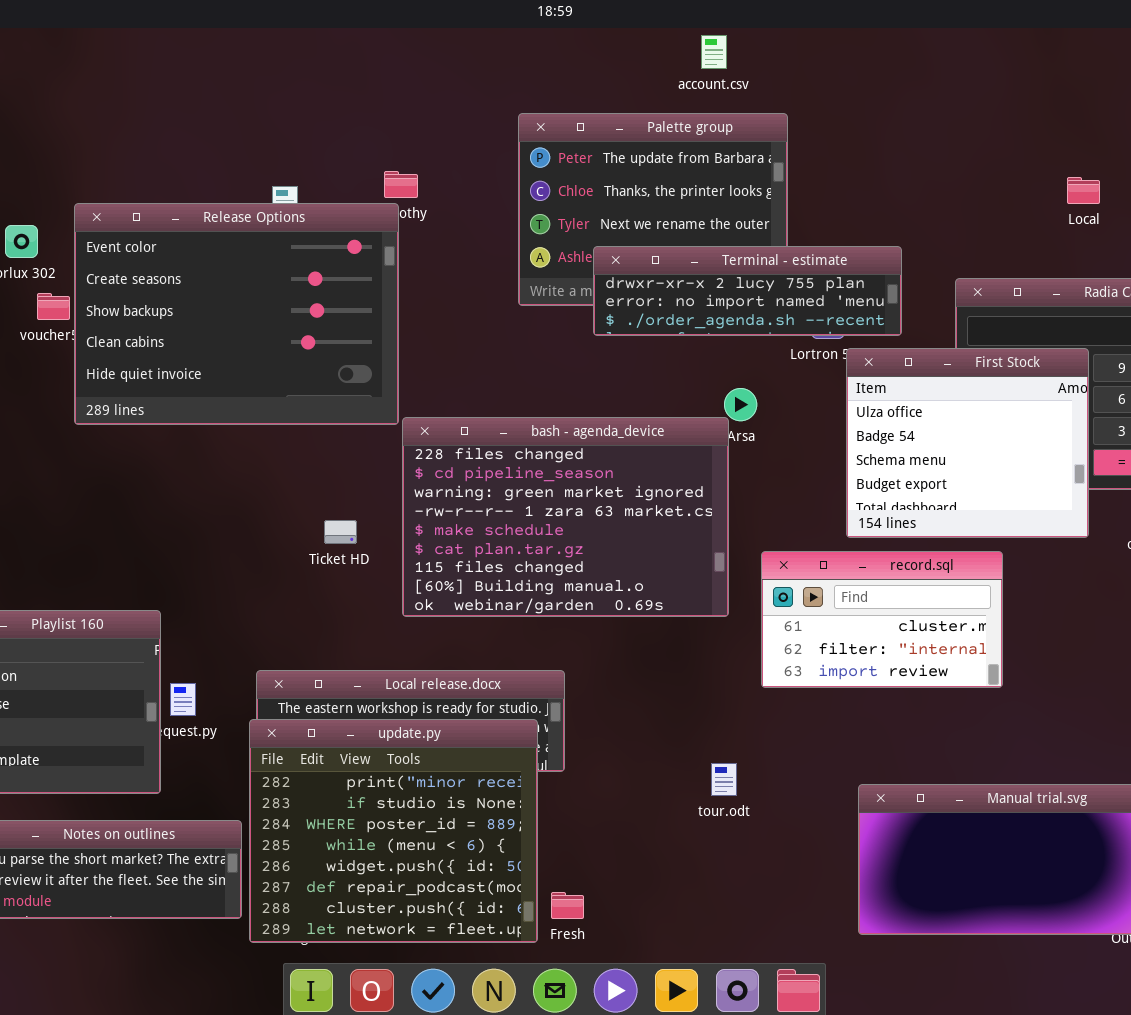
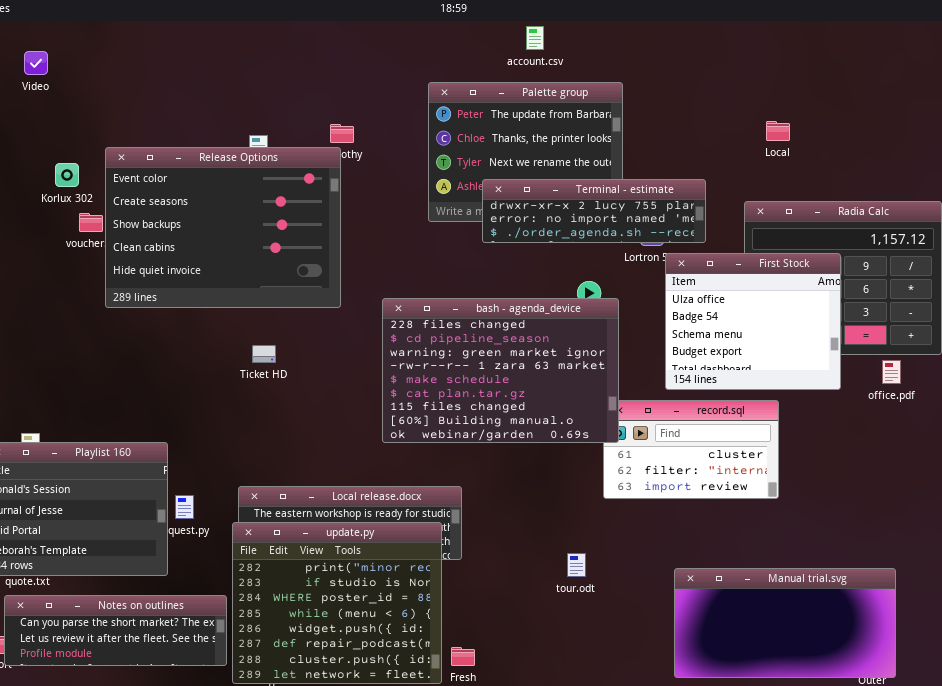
account.csv: [701,35,727,69] -> [526,26,544,50], moved
Local: [1067,177,1100,204] -> [766,121,790,141], moved
bash - agenda_device: [402,417,729,617] -> [382,298,619,443], moved
Ticket HD: [324,520,357,544] -> [252,345,276,363], moved

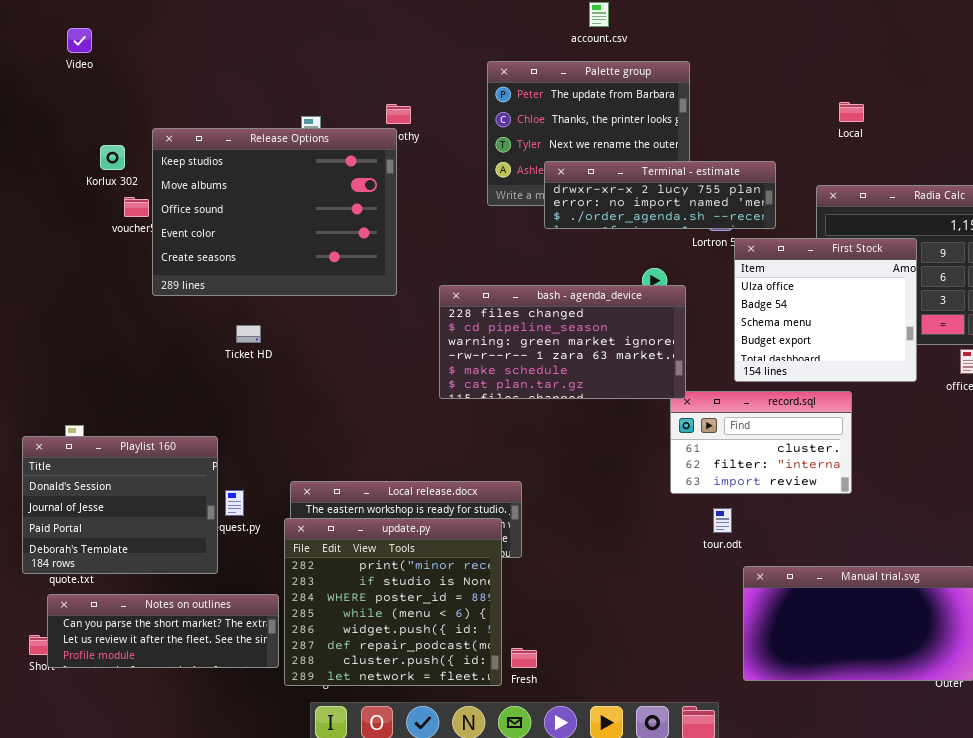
Release Options: [105,147,341,308] -> [152,128,397,296], scrolled up 3 rows
bash - agenda_device: [382,298,619,443] -> [439,285,686,399], resized
Ticket HD: [252,345,276,363] -> [236,325,261,343], moved
tour.odt: [567,553,586,577] -> [713,508,732,533], moved

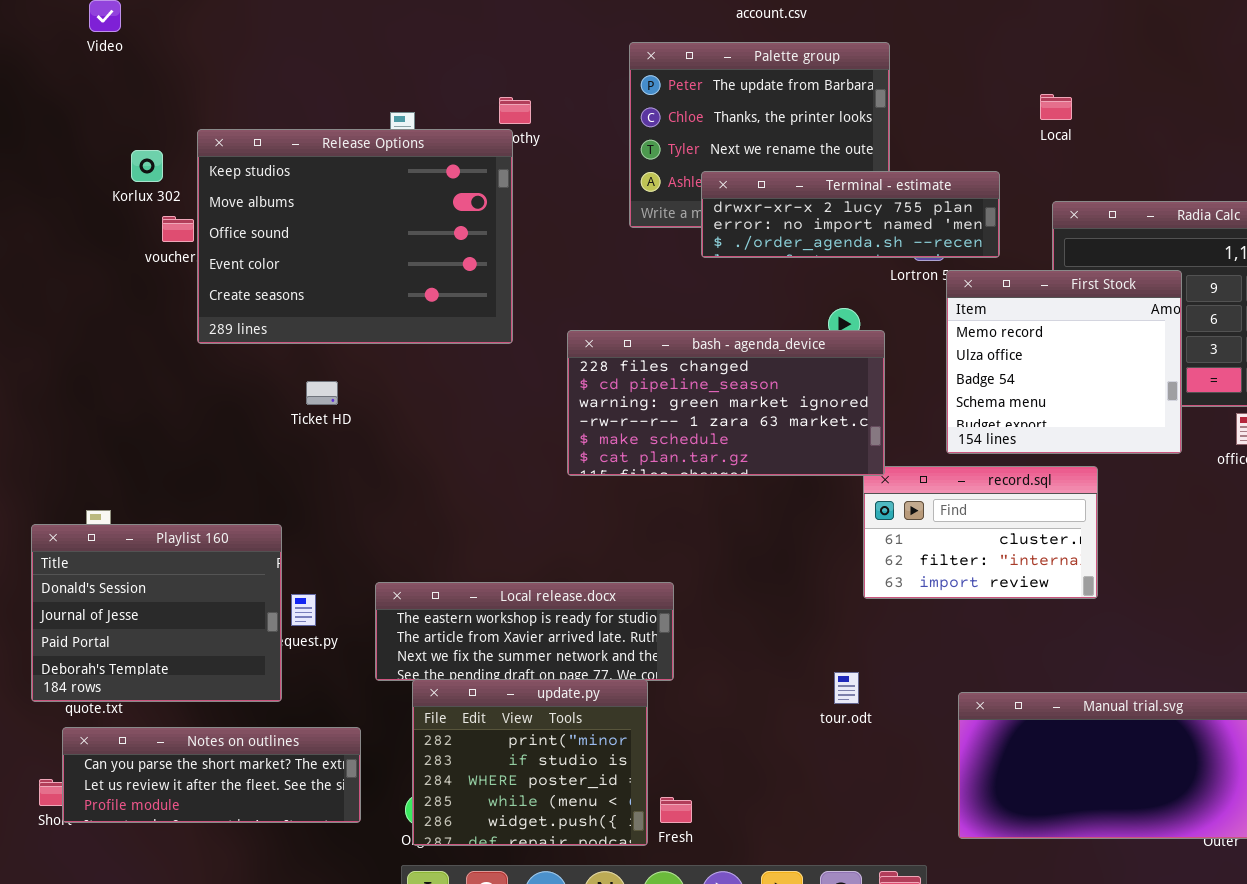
Local: [839,102,864,122] -> [1040,94,1072,120], moved
First Stock: [734,238,917,382] -> [946,270,1182,454], scrolled up 1 row
tour.odt: [713,508,732,533] -> [834,672,859,704], moved
update.py: [284,518,502,686] -> [412,679,648,846], resized

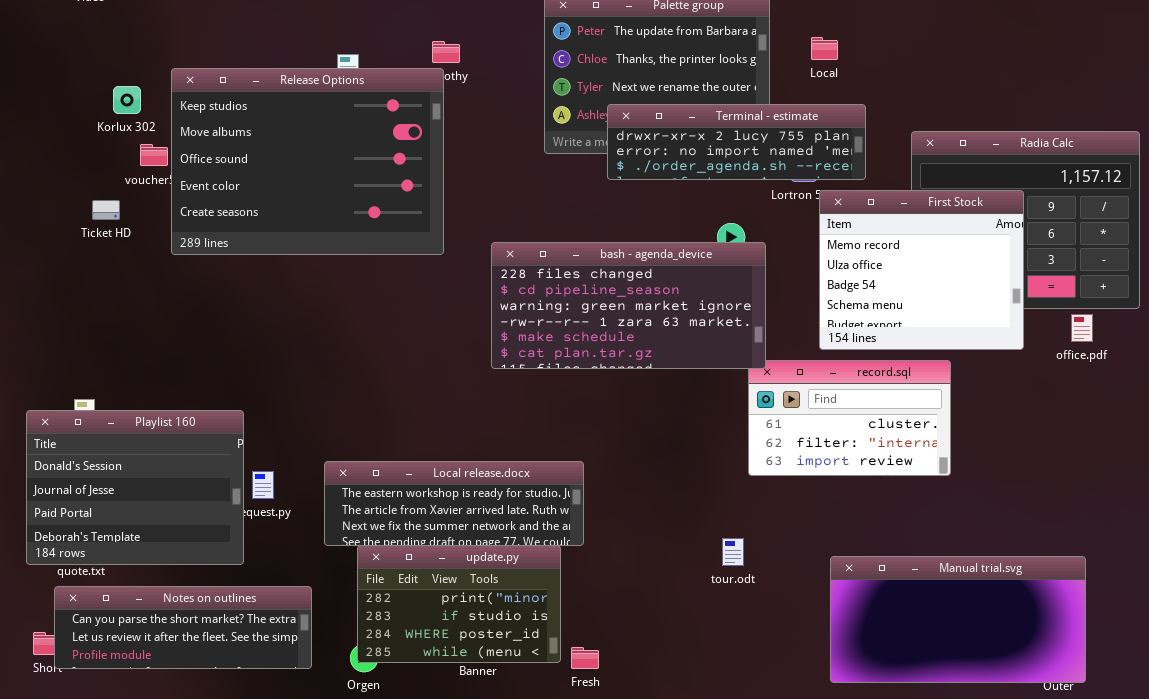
Local: [1040,94,1072,120] -> [811,37,838,60], moved
Ticket HD: [306,381,338,405] -> [92,200,120,220], moved
update.py: [412,679,648,846] -> [357,545,561,663], resized

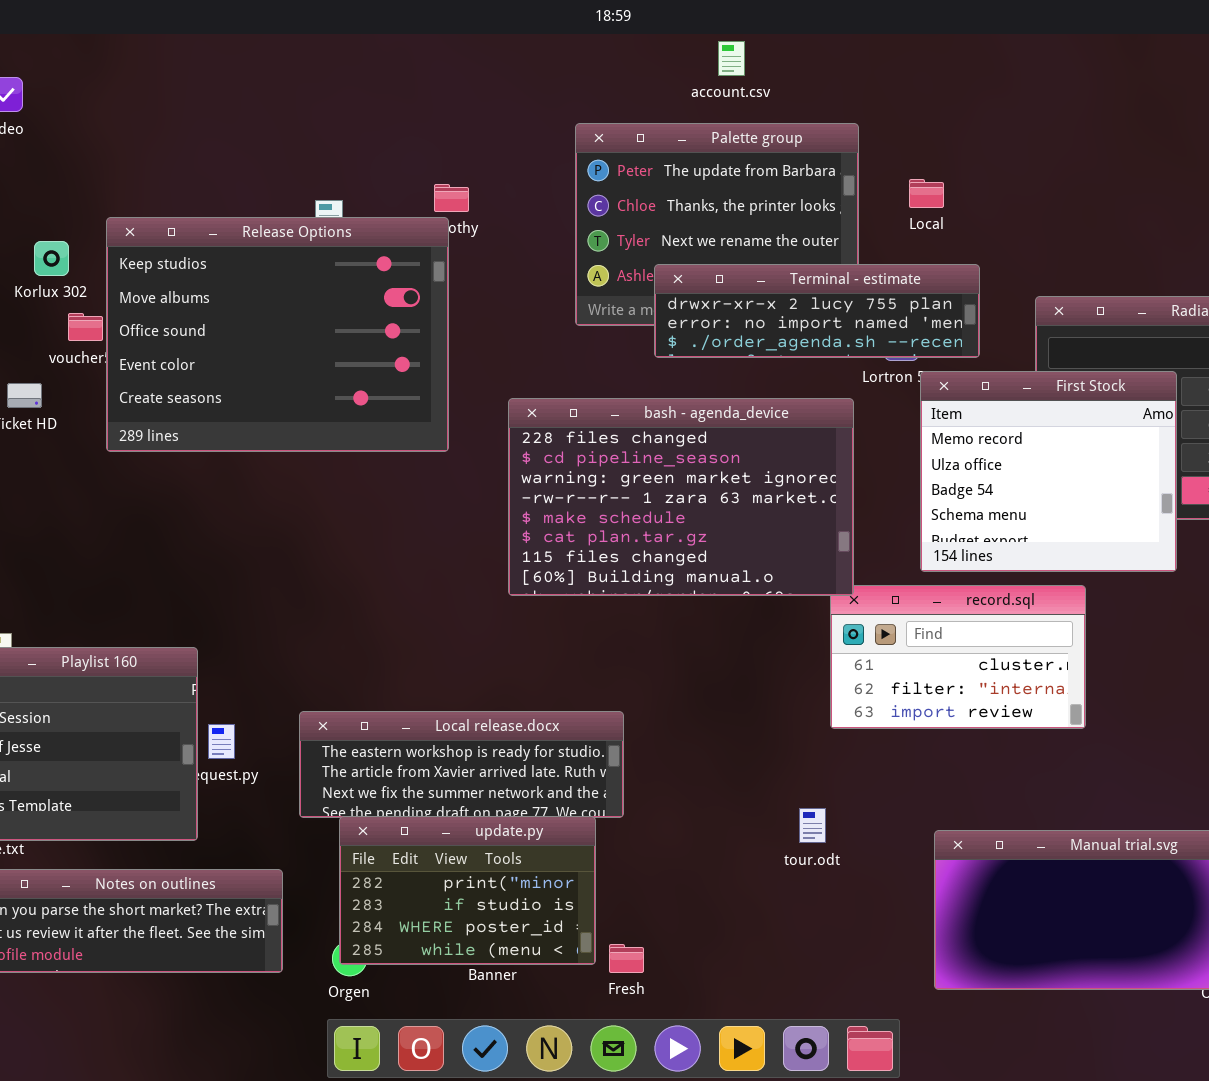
bash - agenda_device: [491,242,766,369] -> [508,398,854,596], resized

